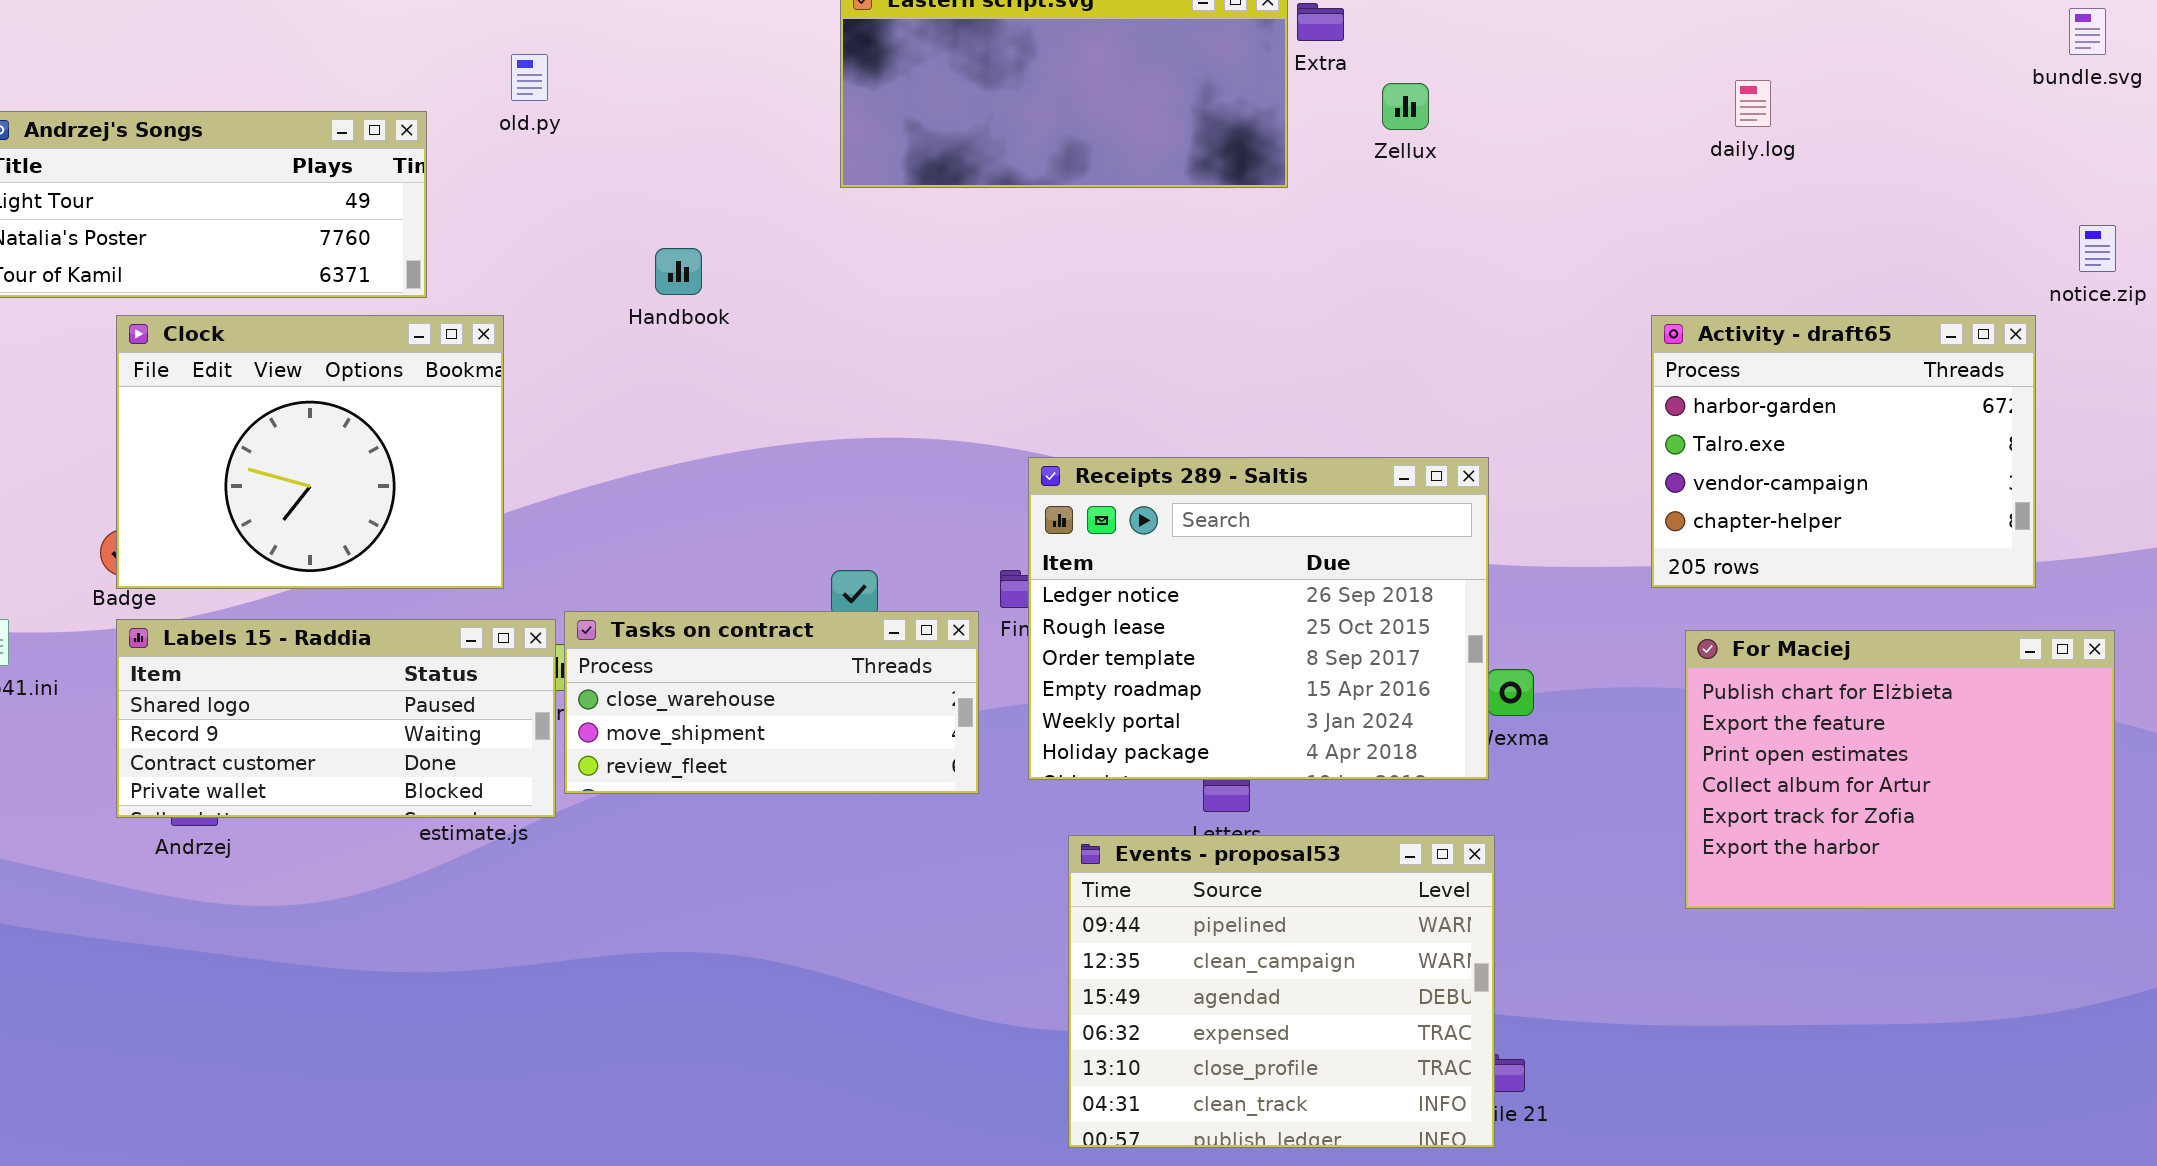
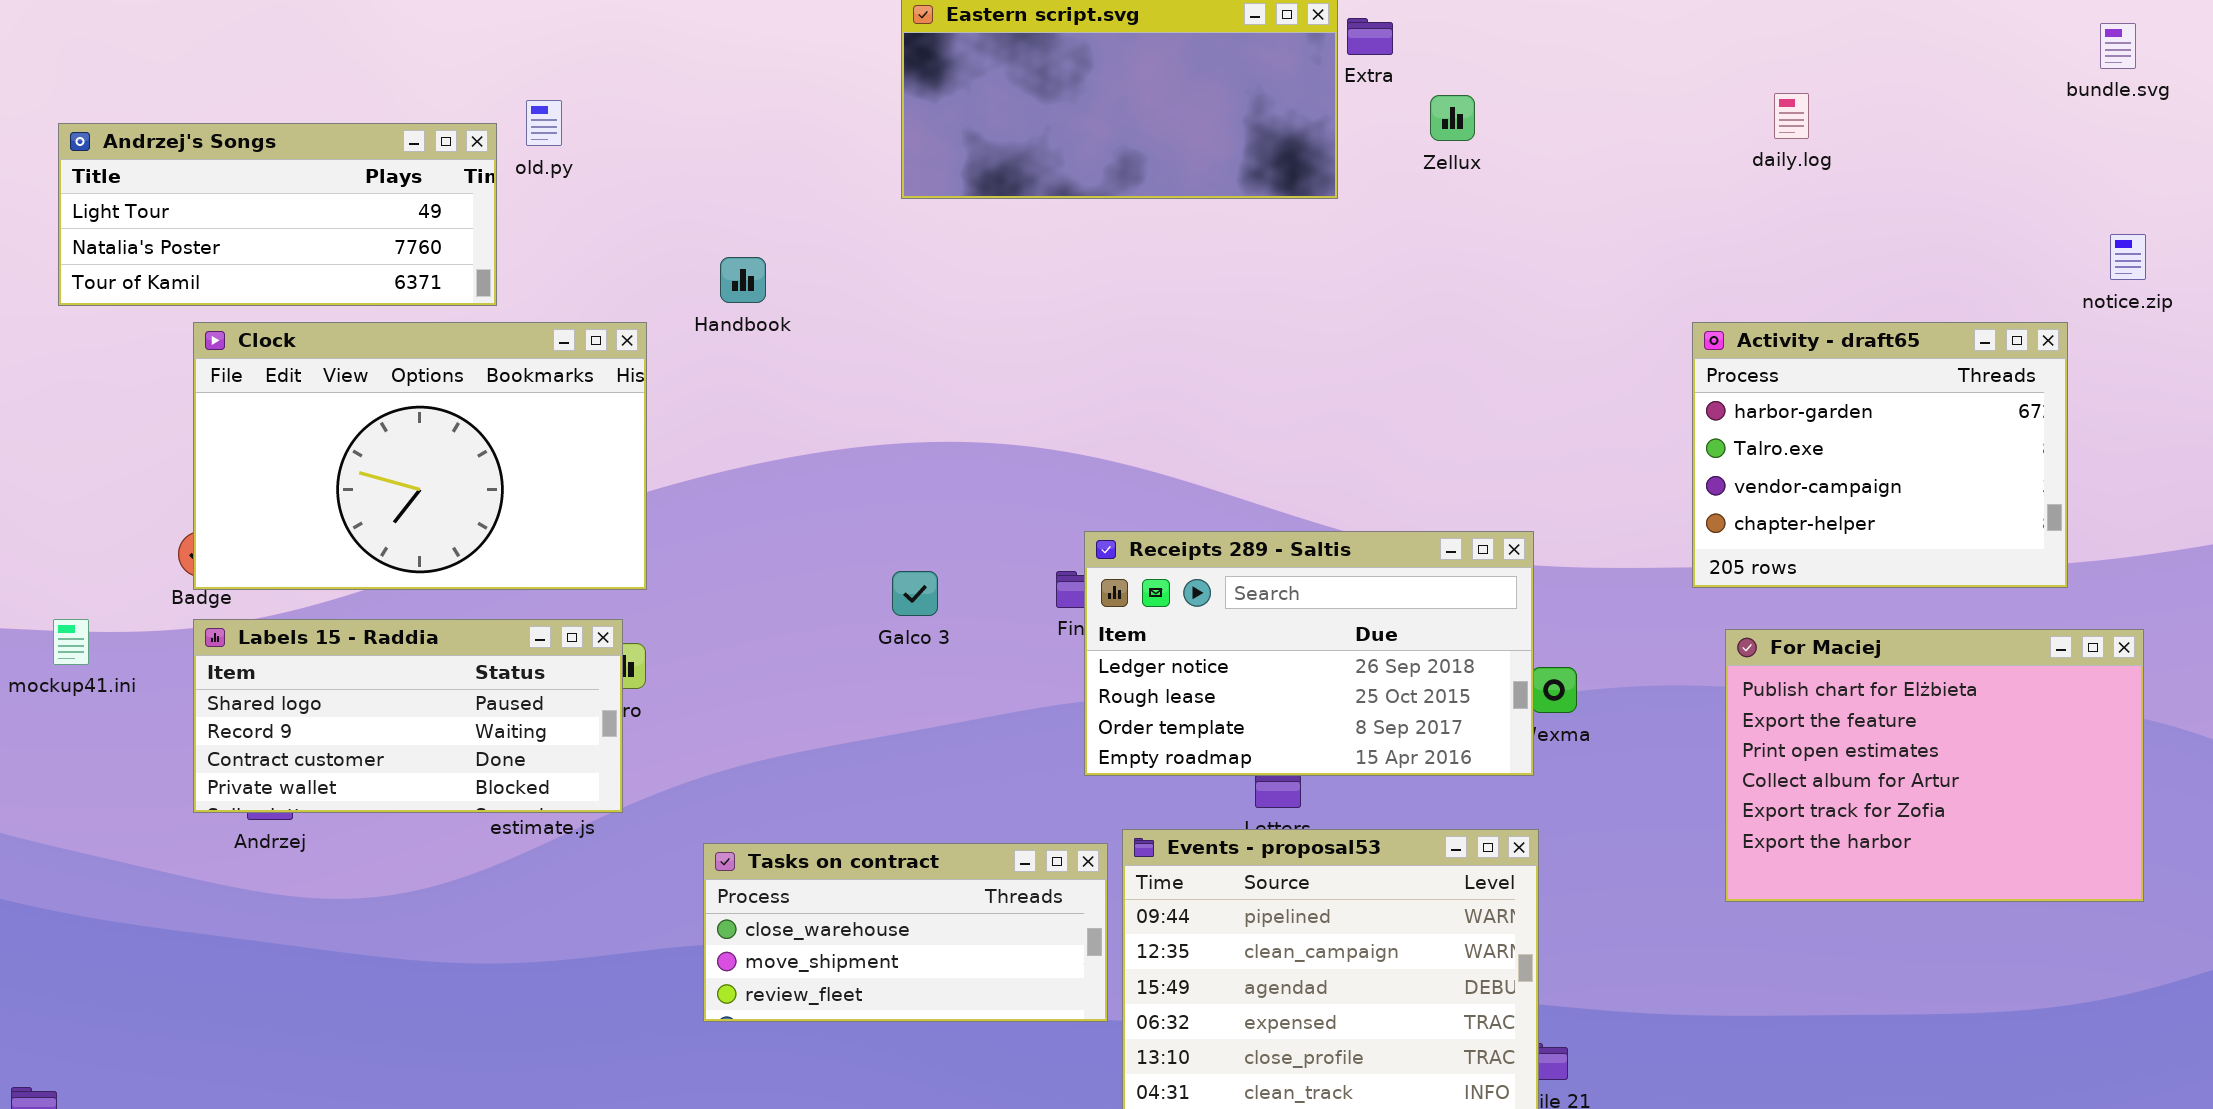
old.py: [511,54,548,101] -> [526,100,562,146], moved
Clock: [116,315,504,589] -> [193,322,647,590], resized
Receipts 289 - Saltis: [1028,457,1489,780] -> [1084,531,1534,776], resized
Tasks on contract: [564,611,979,794] -> [703,843,1108,1022], moved

